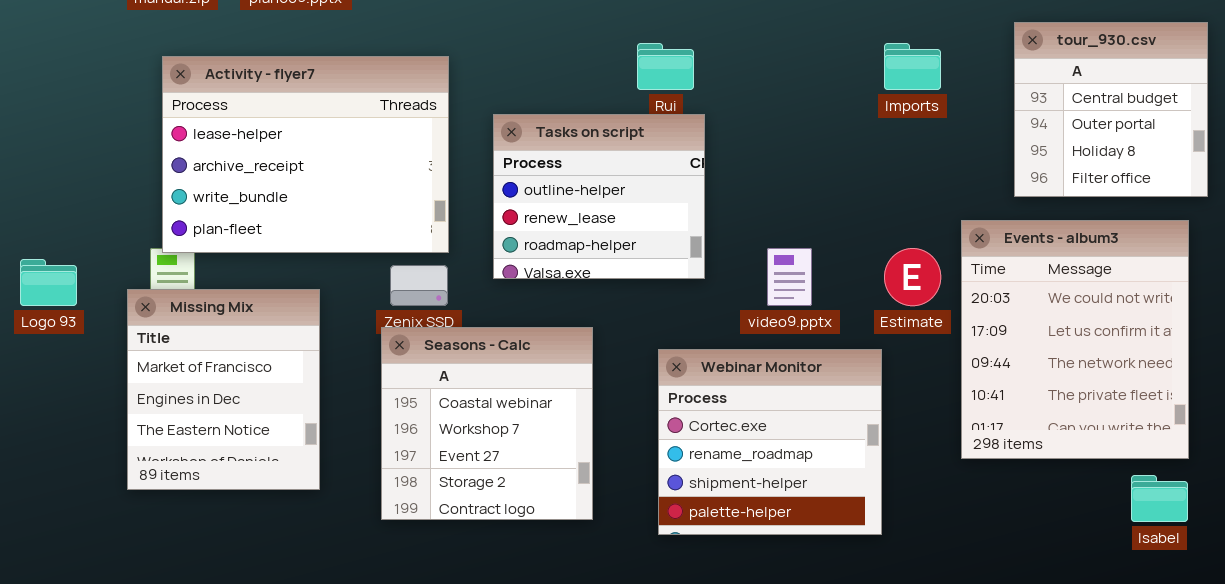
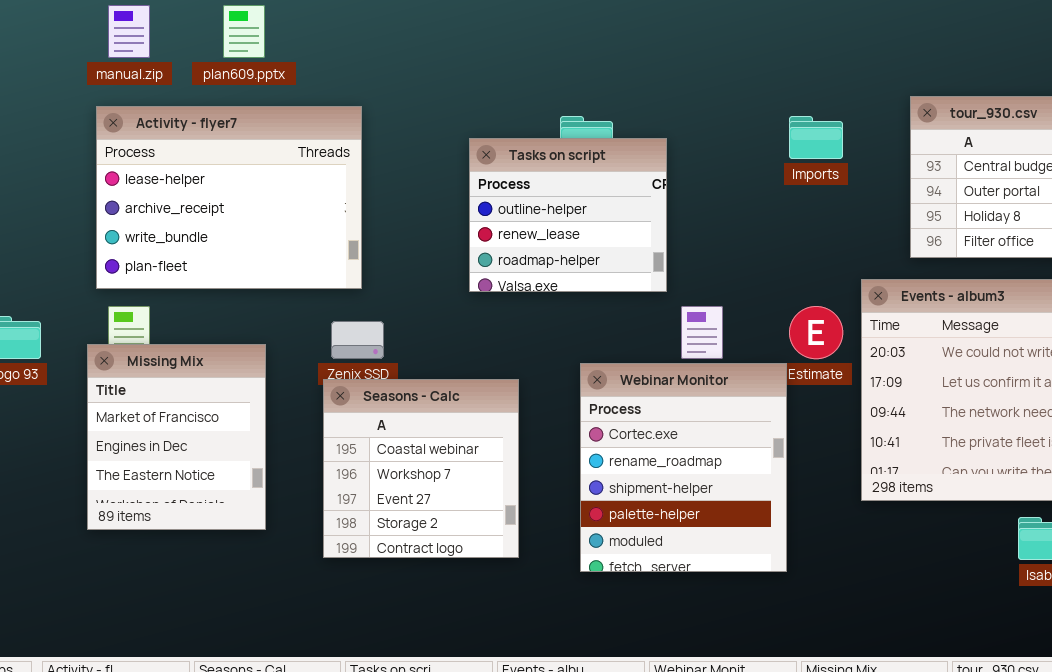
Activity - flyer7: [162,56,449,253] -> [96,106,362,289], moved
Tasks on script: [493,114,705,279] -> [469,138,667,292], moved
Webinar Monitor: [658,349,882,535] -> [580,363,787,572], resized

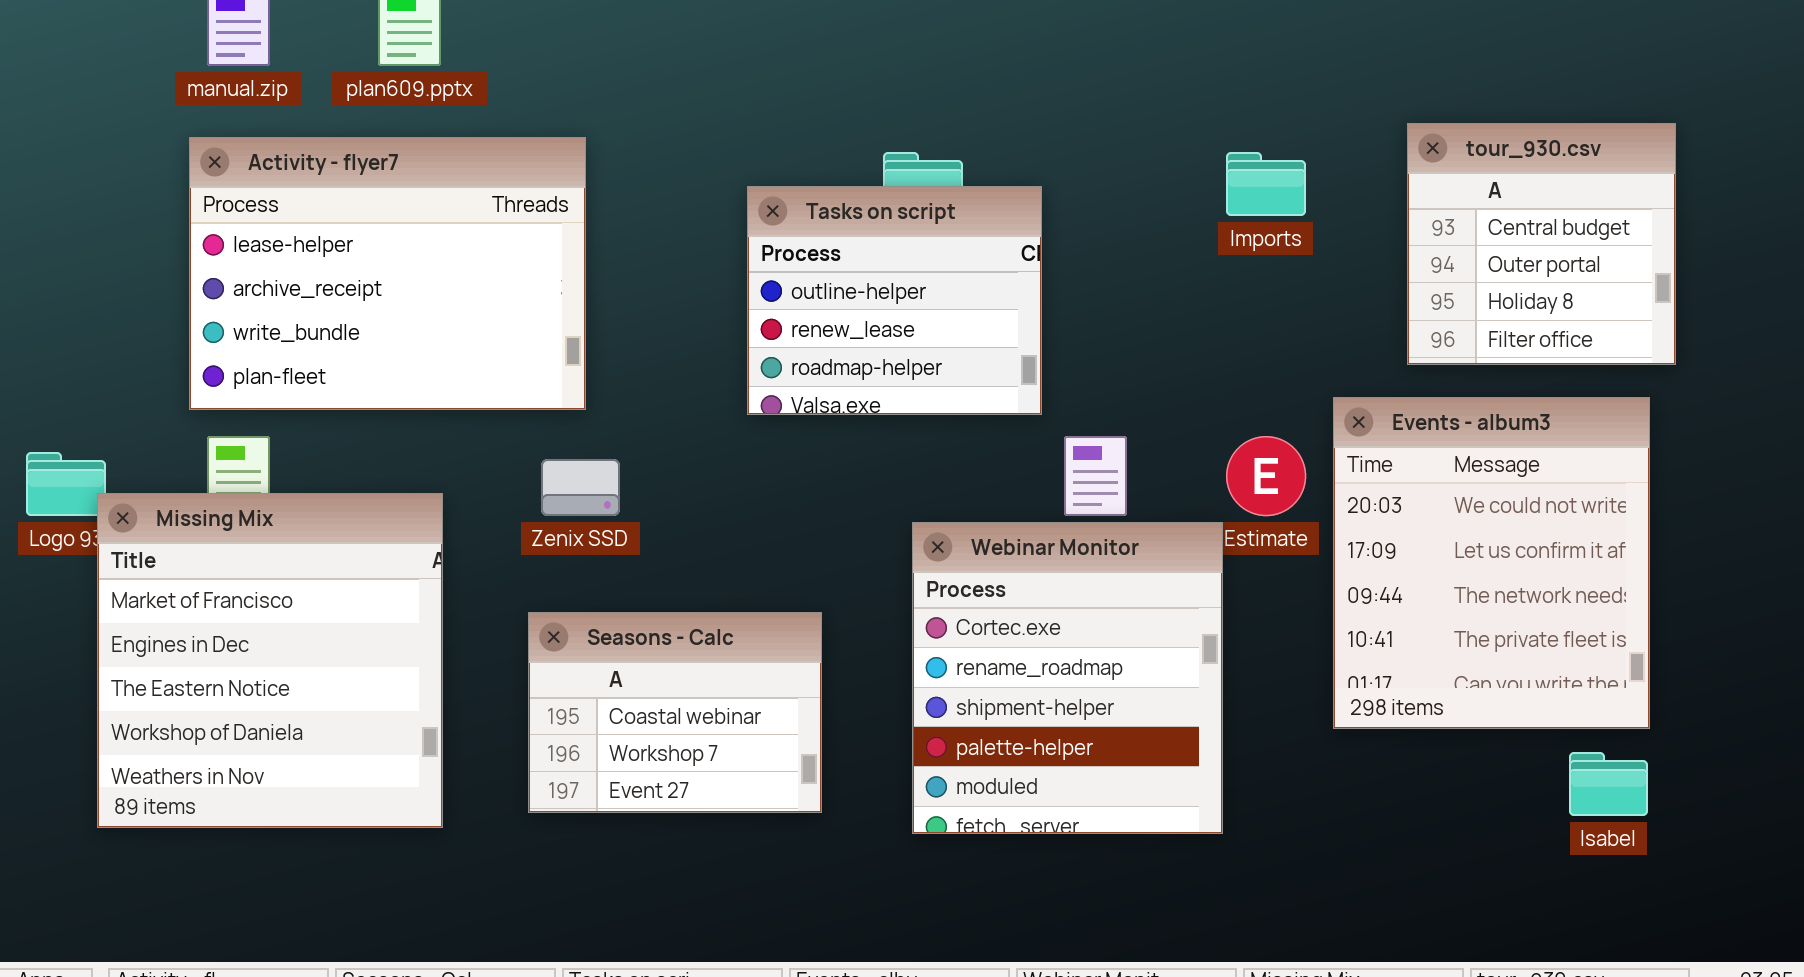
Missing Mix: [87,344,266,530] -> [97,493,443,828], resized
Seasons - Calc: [323,379,519,558] -> [528,612,822,813], resized

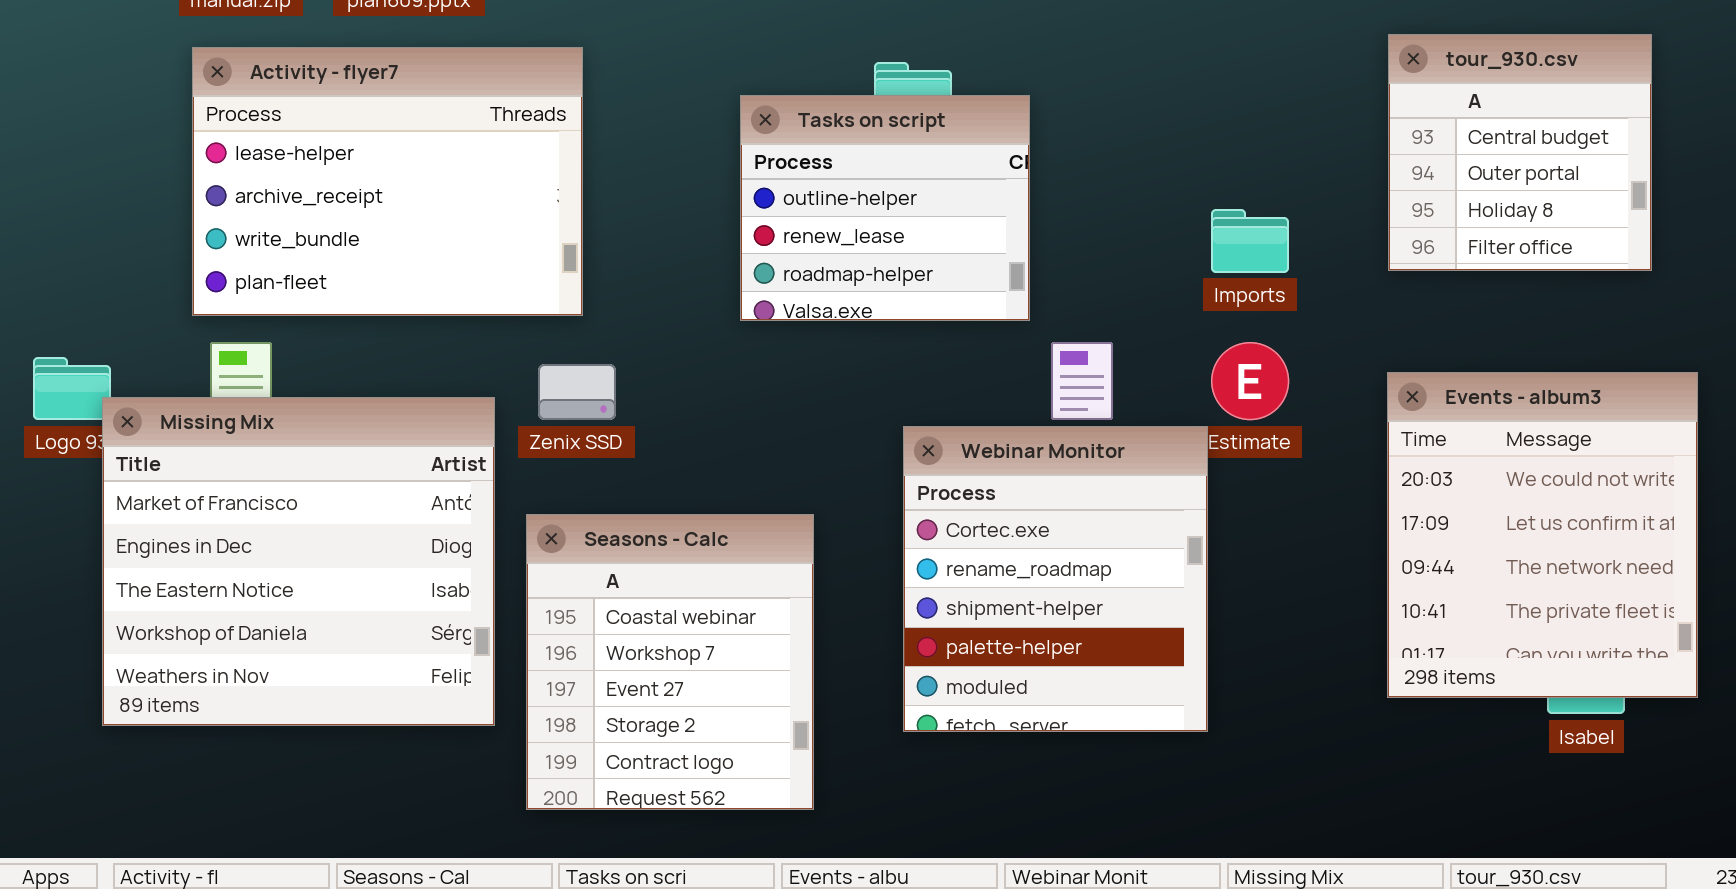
Imports: [1226,152,1306,216] -> [1211,209,1289,273], moved
Events - album3: [1333,397,1650,729] -> [1387,372,1698,698], moved
Missing Mix: [97,493,443,828] -> [102,397,495,726], resized
Seasons - Calc: [528,612,822,813] -> [526,514,814,810], resized

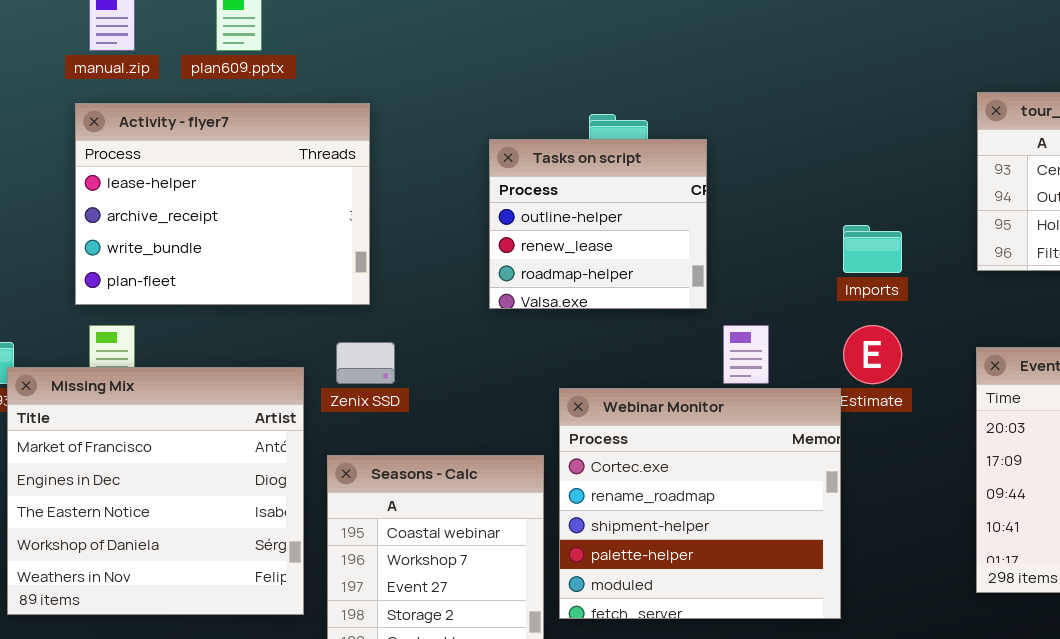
Webinar Monitor: [903,426,1208,732] -> [559,388,841,619], resized

